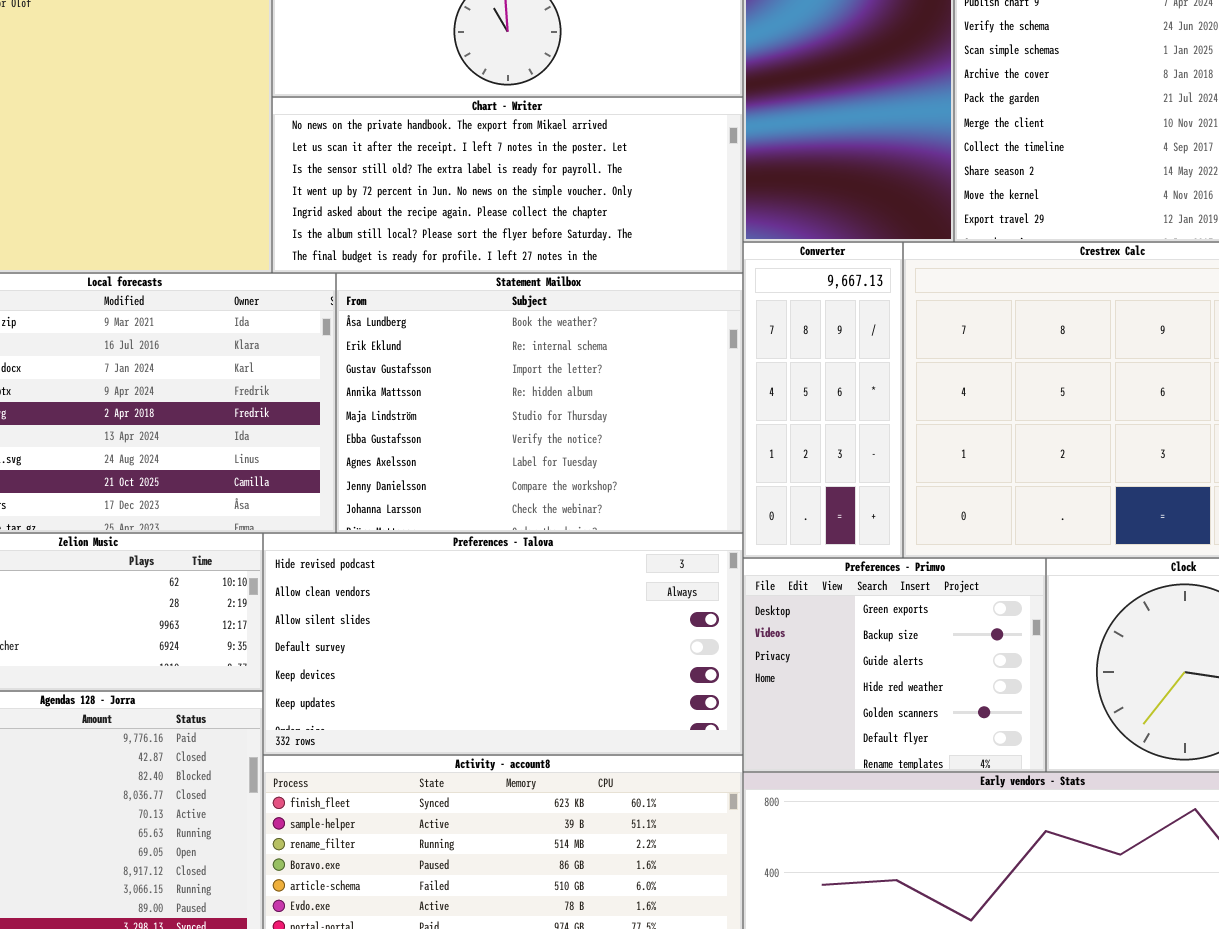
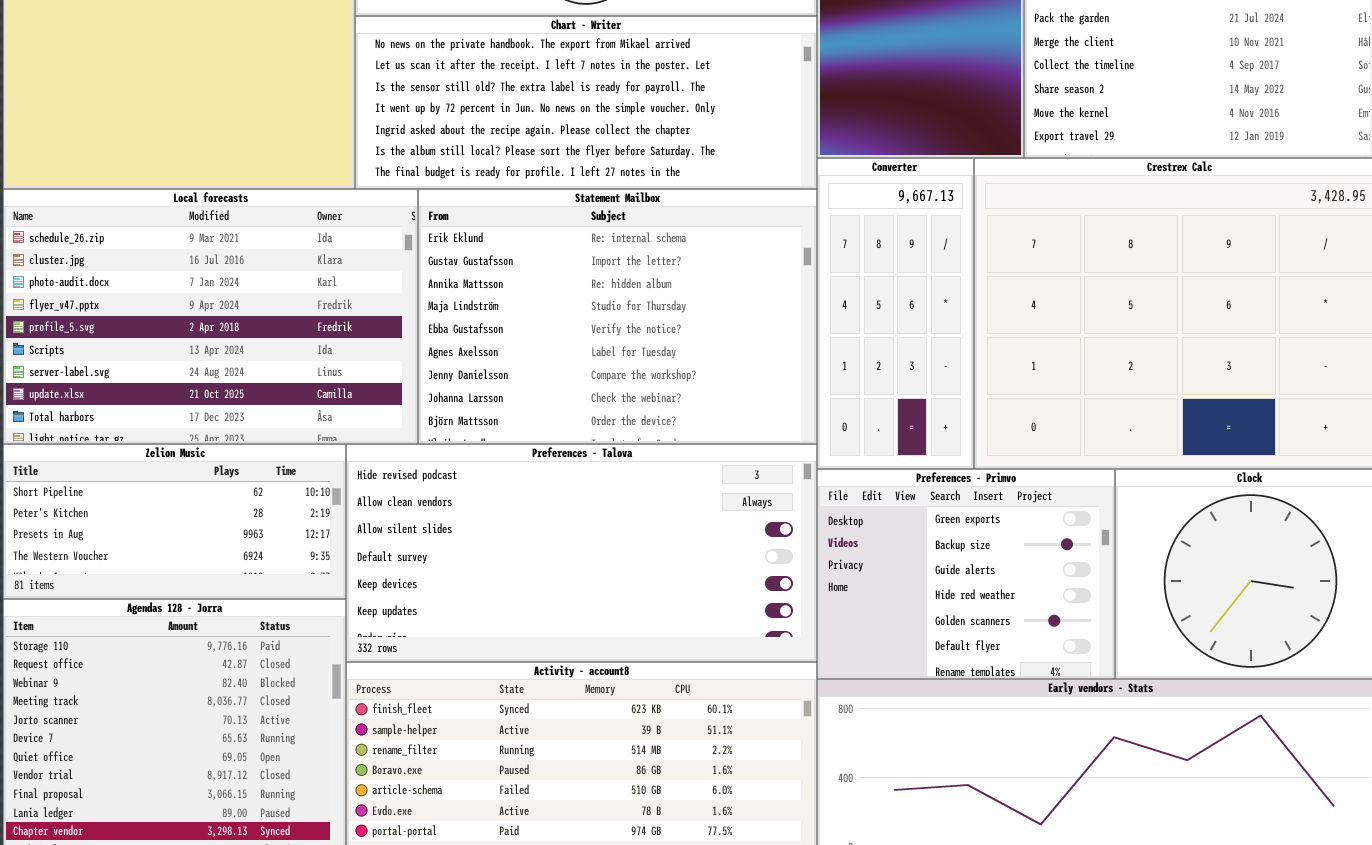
Statement Mailbox: [336,273,743,533] -> [418,189,817,444], scrolled down 1 row

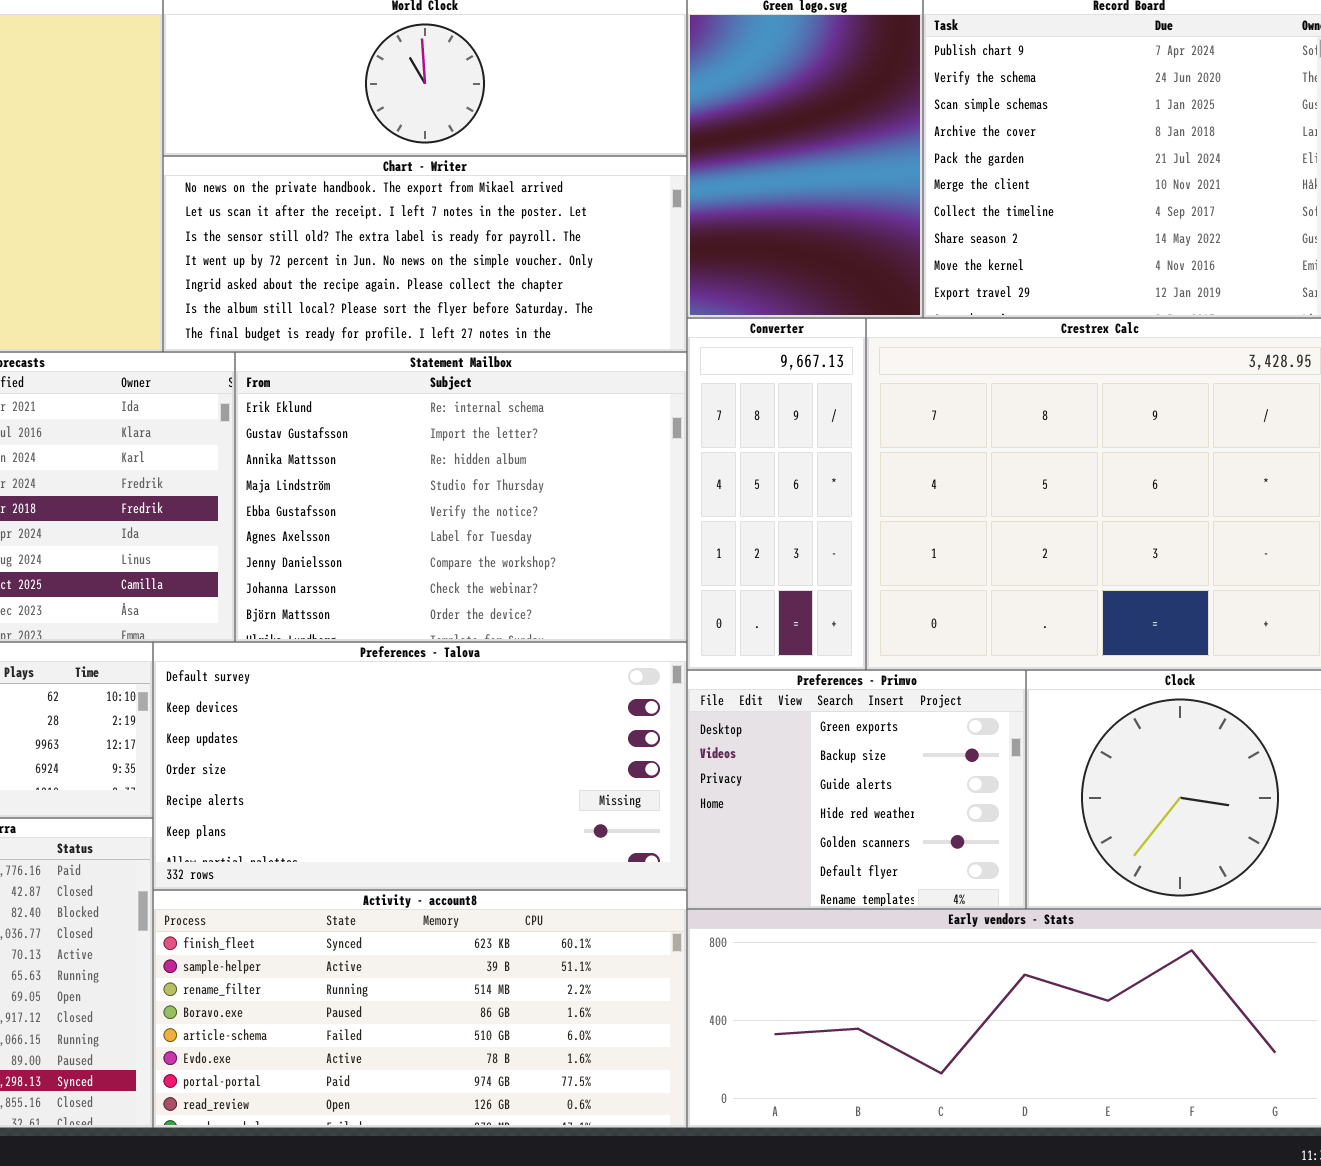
Preferences - Talova: [346,444,817,662] -> [153,642,687,890], scrolled down 3 rows

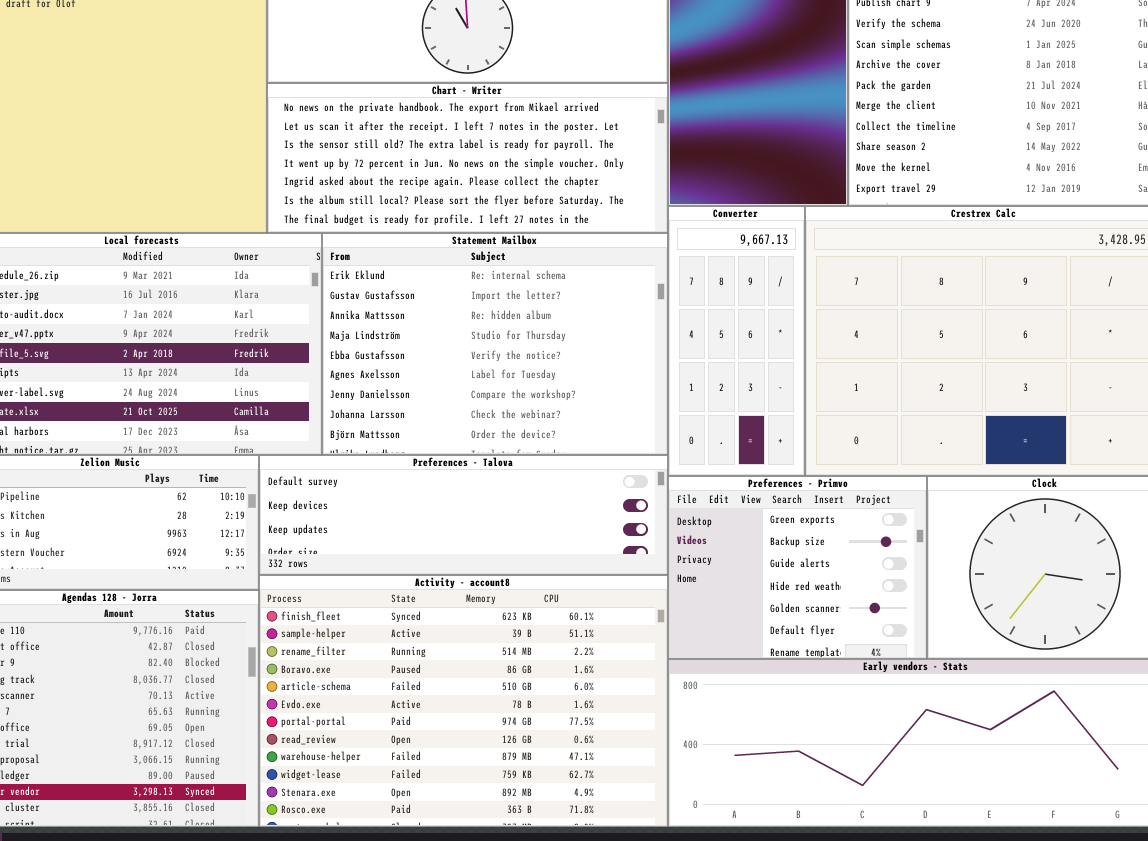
Preferences - Talova: [153,642,687,890] -> [259,455,668,575], resized
Activity - account8: [153,890,687,1128] -> [259,575,668,827], resized

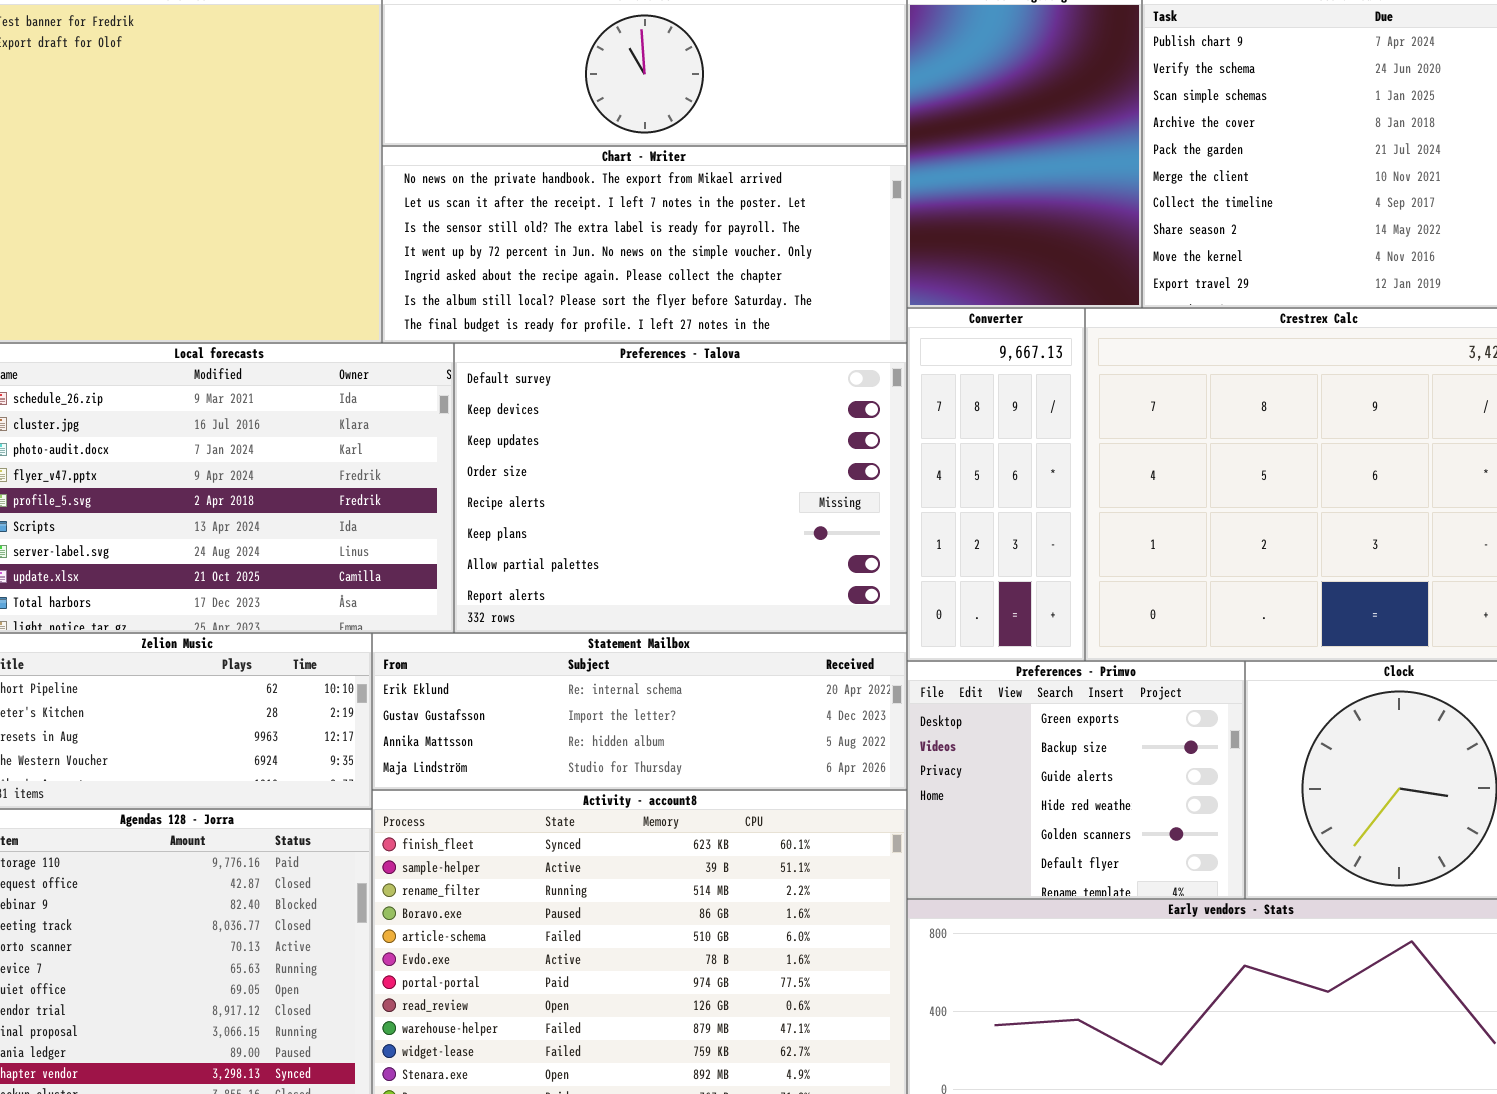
Statement Mailbox: [322,233,668,455] -> [372,633,907,790], moved, resized
Preferences - Talova: [259,455,668,575] -> [454,343,907,633], moved, resized

